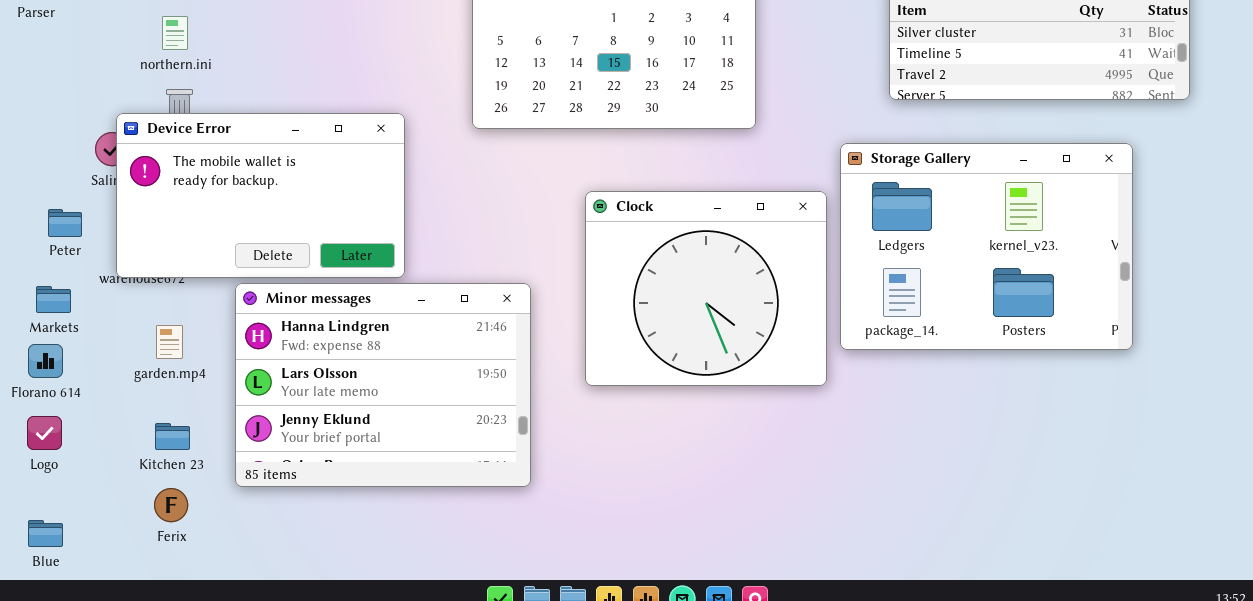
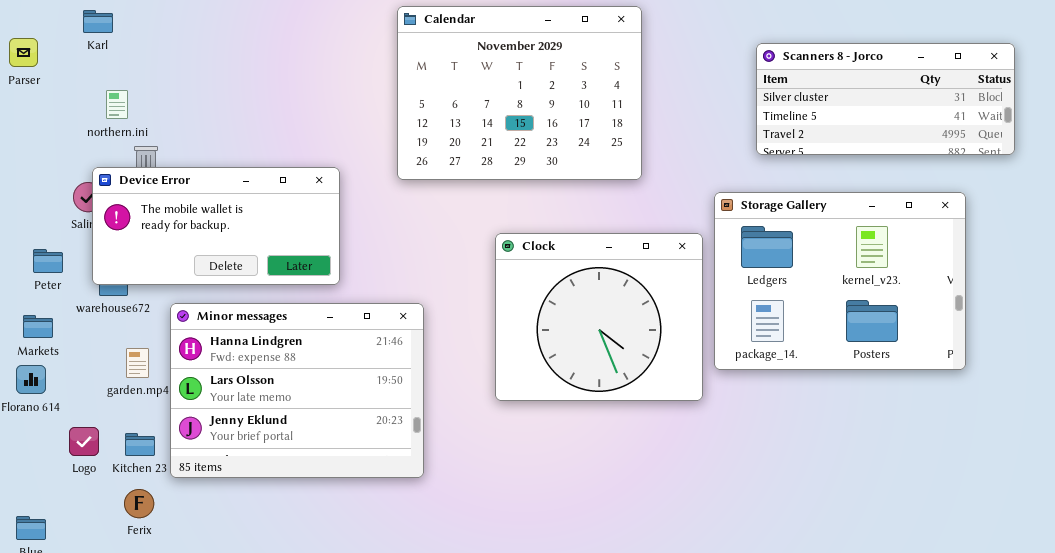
northern.ini: [162,16,188,50] -> [106,90,128,119], moved
Device Error: [116,113,405,278] -> [92,167,340,285], resized
Minor messages: [235,283,531,487] -> [170,303,424,478], moved
Logo: [27,416,62,450] -> [69,427,99,456], moved

